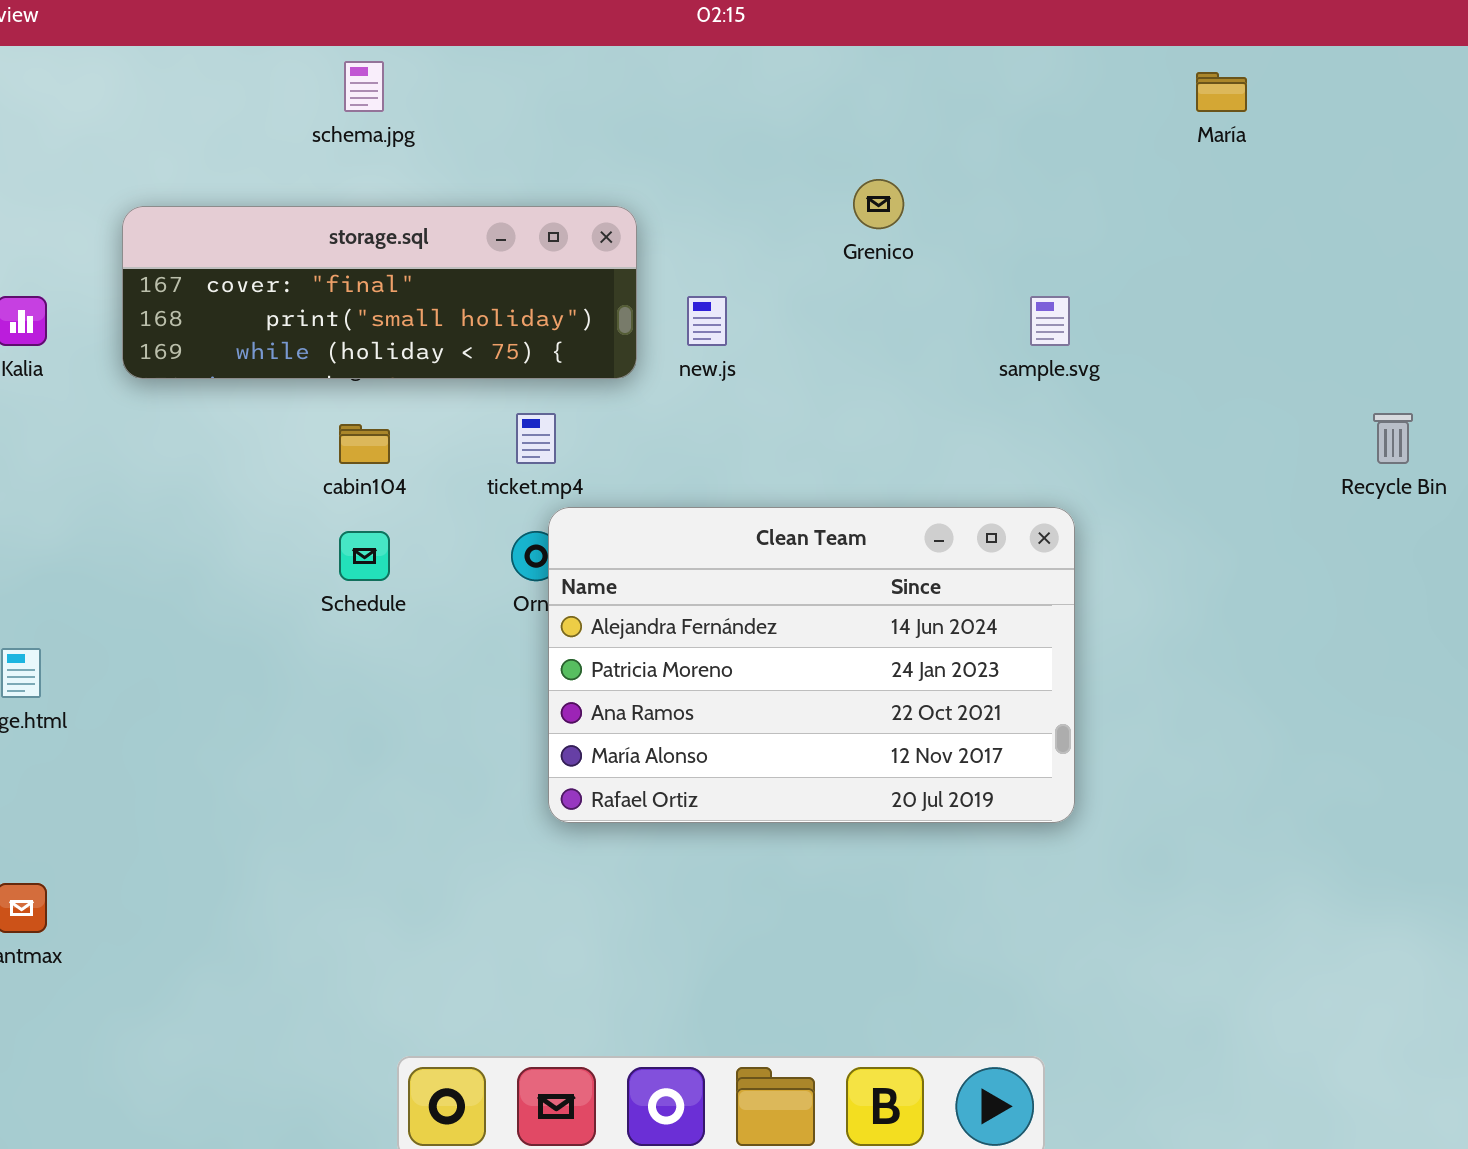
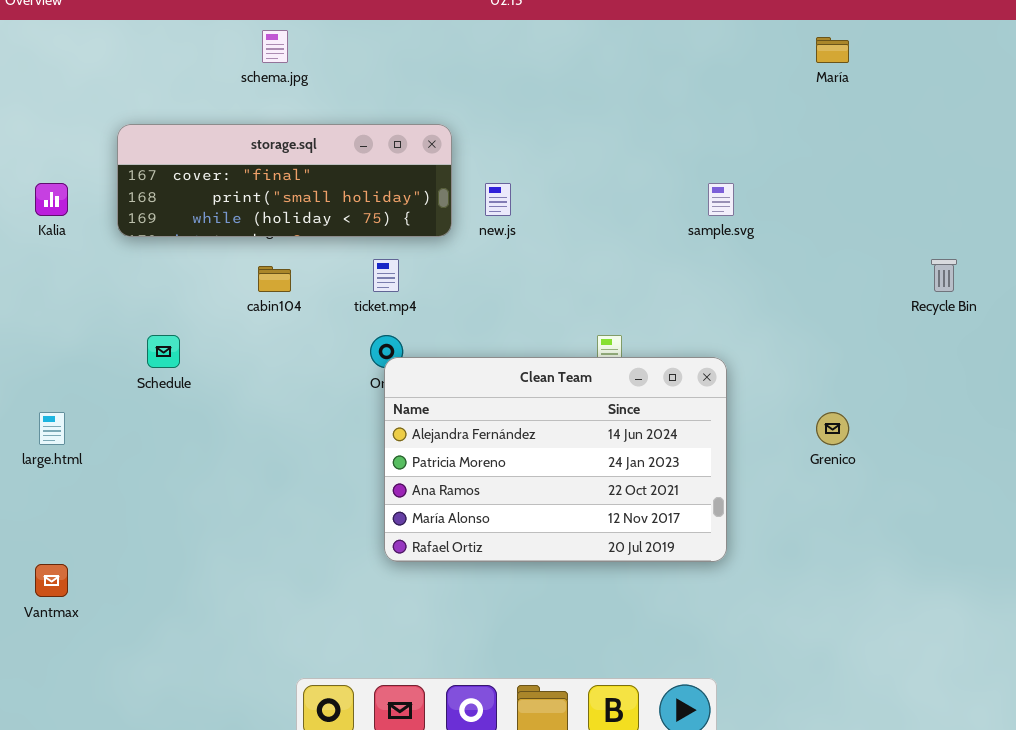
Grenico: [853,179,904,229] -> [816,412,849,445], moved
Clean Team: [548,507,1075,823] -> [384,357,727,562], moved
Schedule: [339,531,390,581] -> [147,335,180,368], moved

